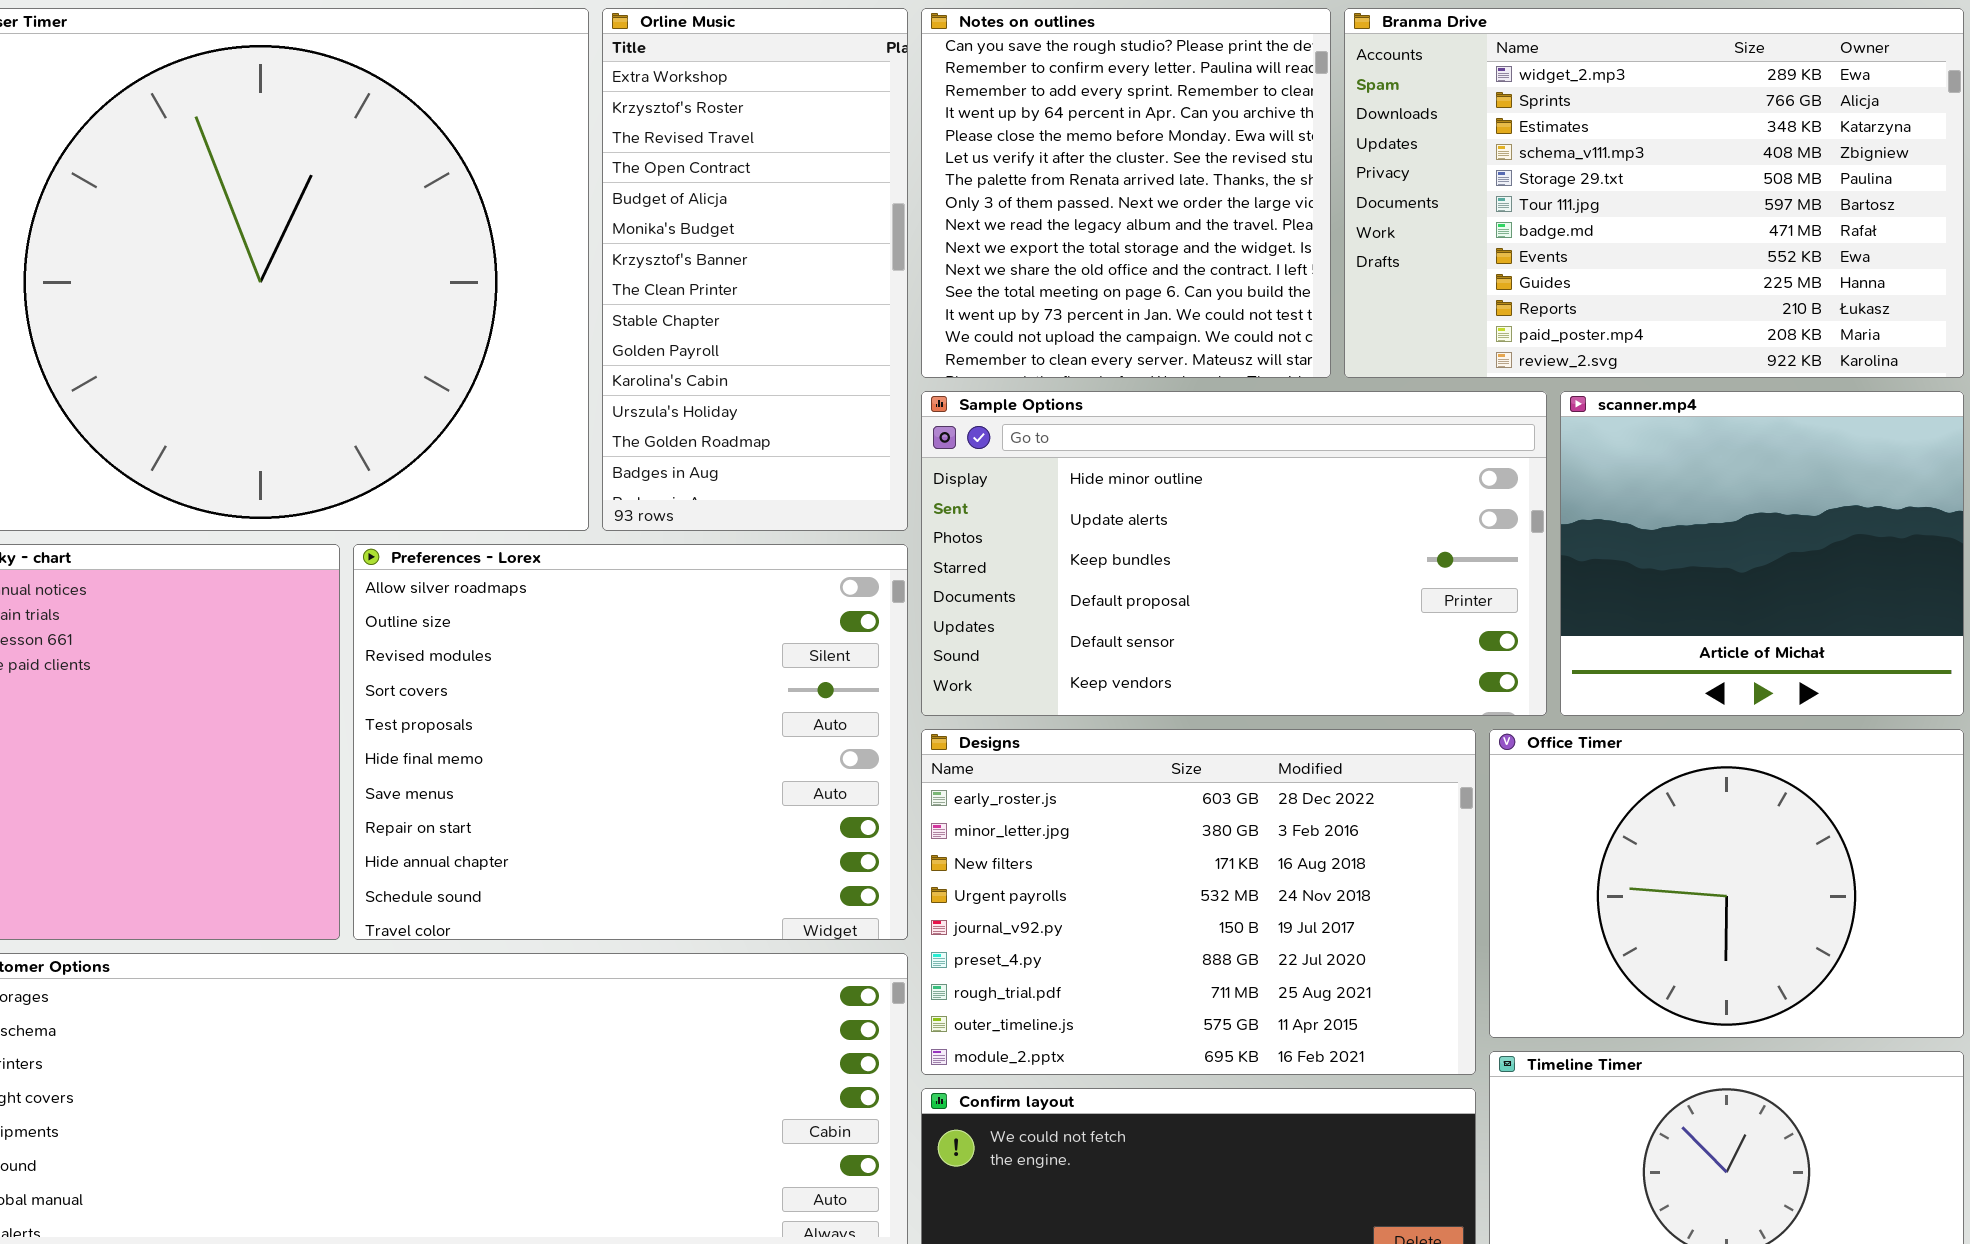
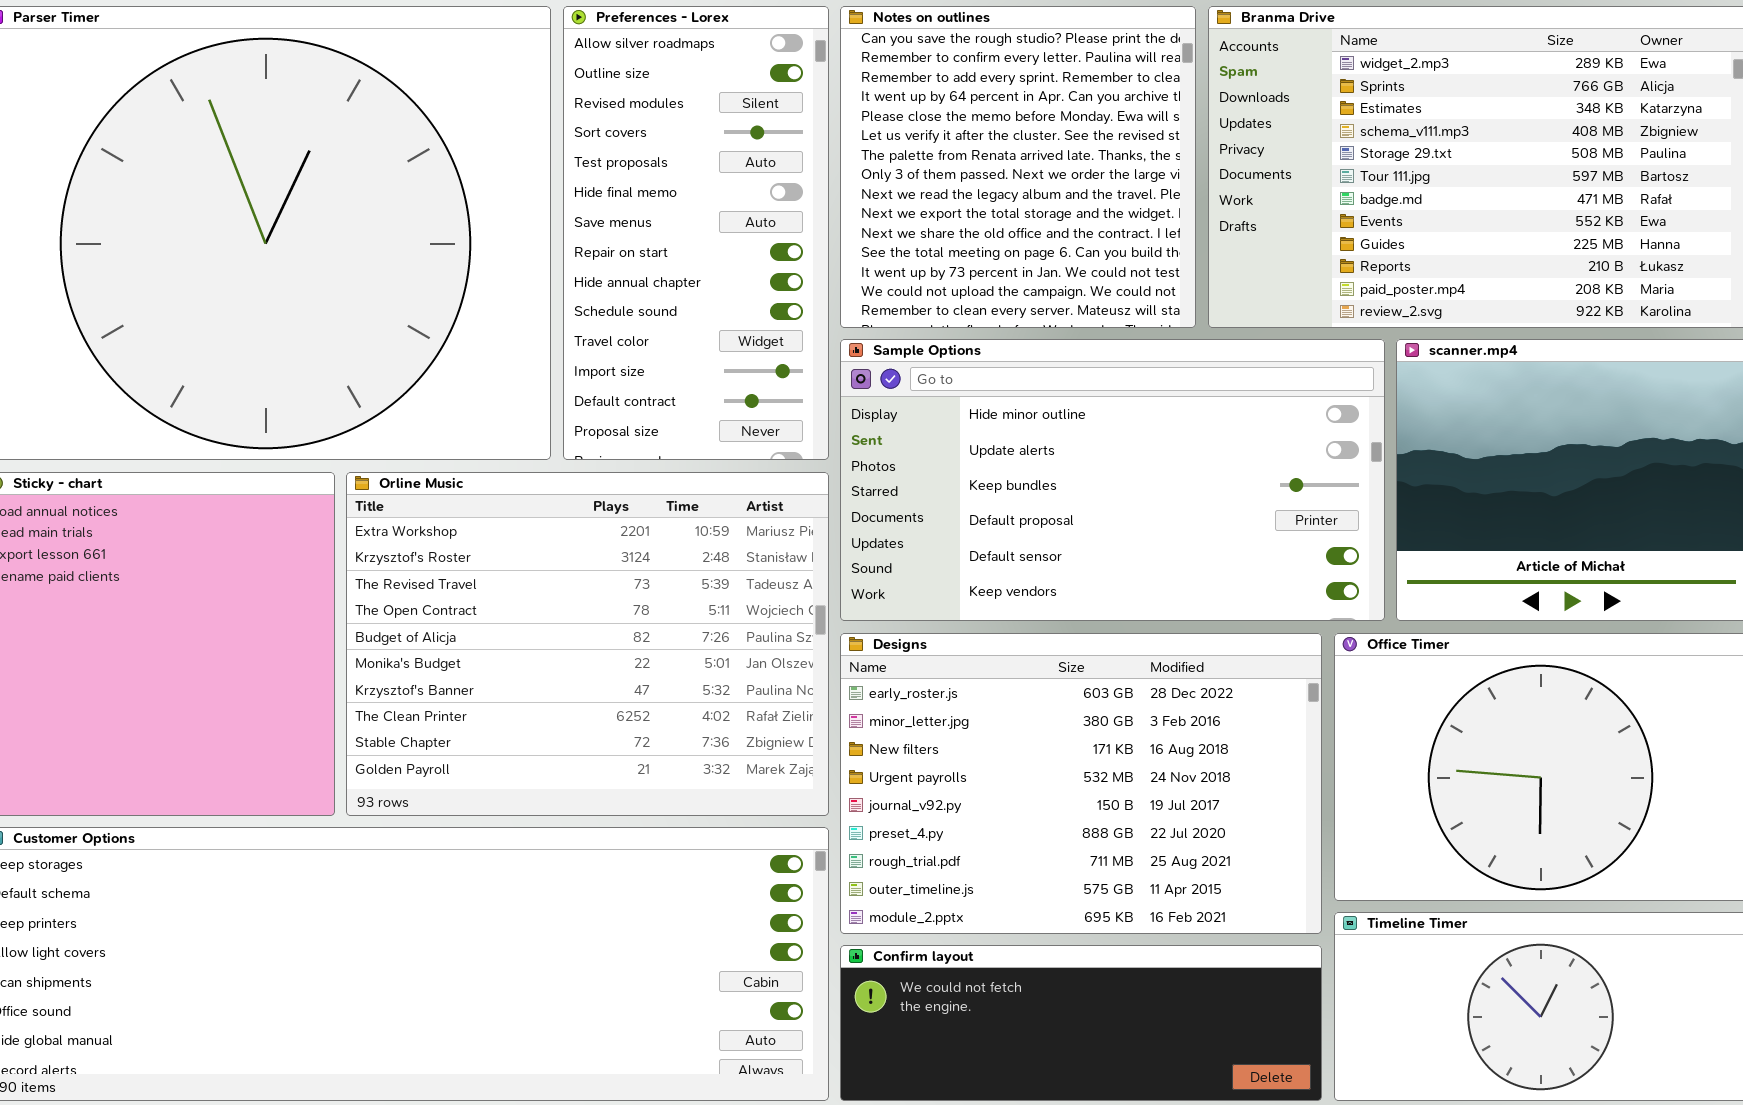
Orline Music: [602,8,908,531] -> [346,472,829,816], moved, resized
Preferences - Lorex: [353,544,908,940] -> [563,6,829,460], moved, resized

